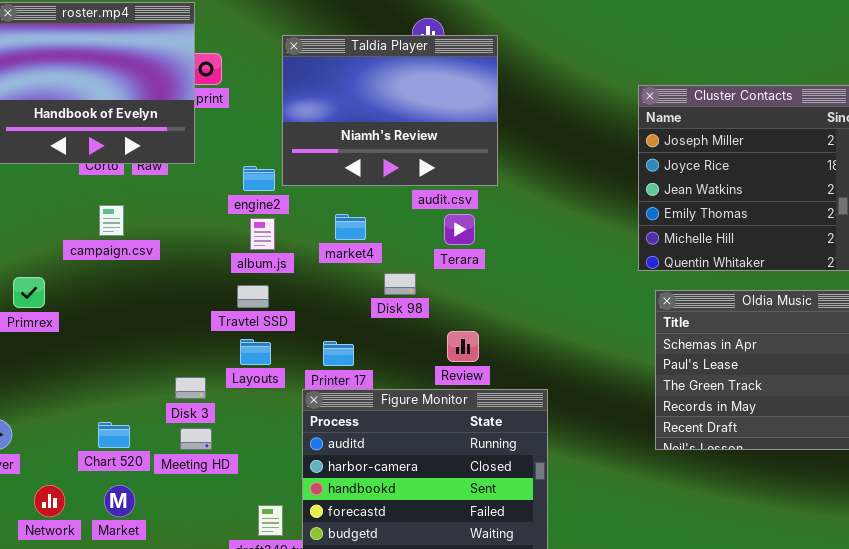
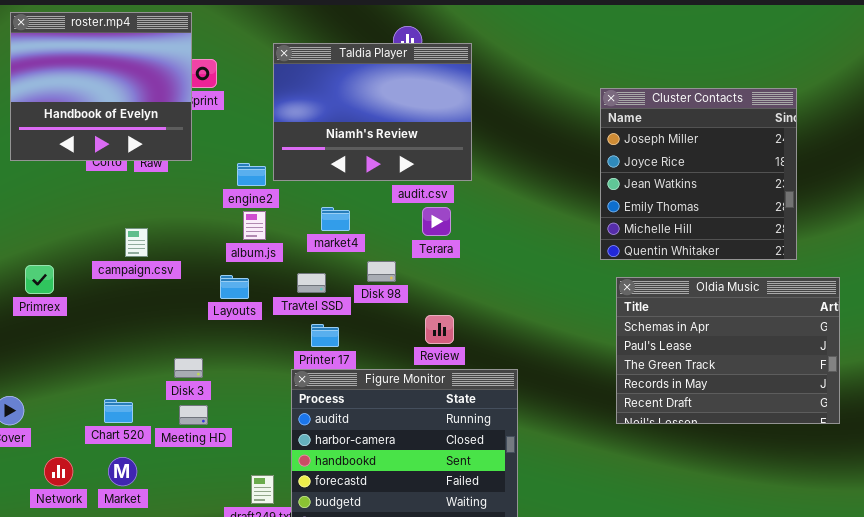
campaign.csv: [99,205,124,236] -> [125,228,148,257], moved
Travtel SSD: [237,285,269,308] -> [297,273,326,293], moved
Layouts: [240,339,271,365] -> [220,275,249,299], moved

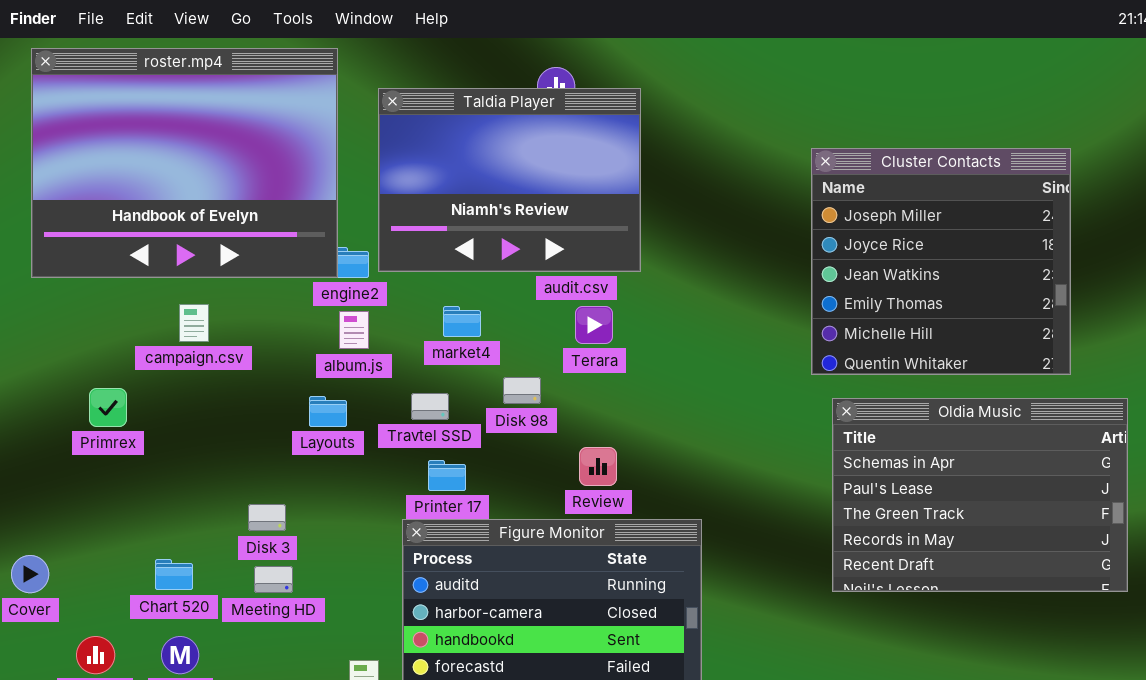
roster.mp4: [10,12,192,161] -> [31,48,338,278], resized
campaign.csv: [125,228,148,257] -> [179,304,209,342], moved
Primrex: [25,265,54,294] -> [89,388,127,427], moved

